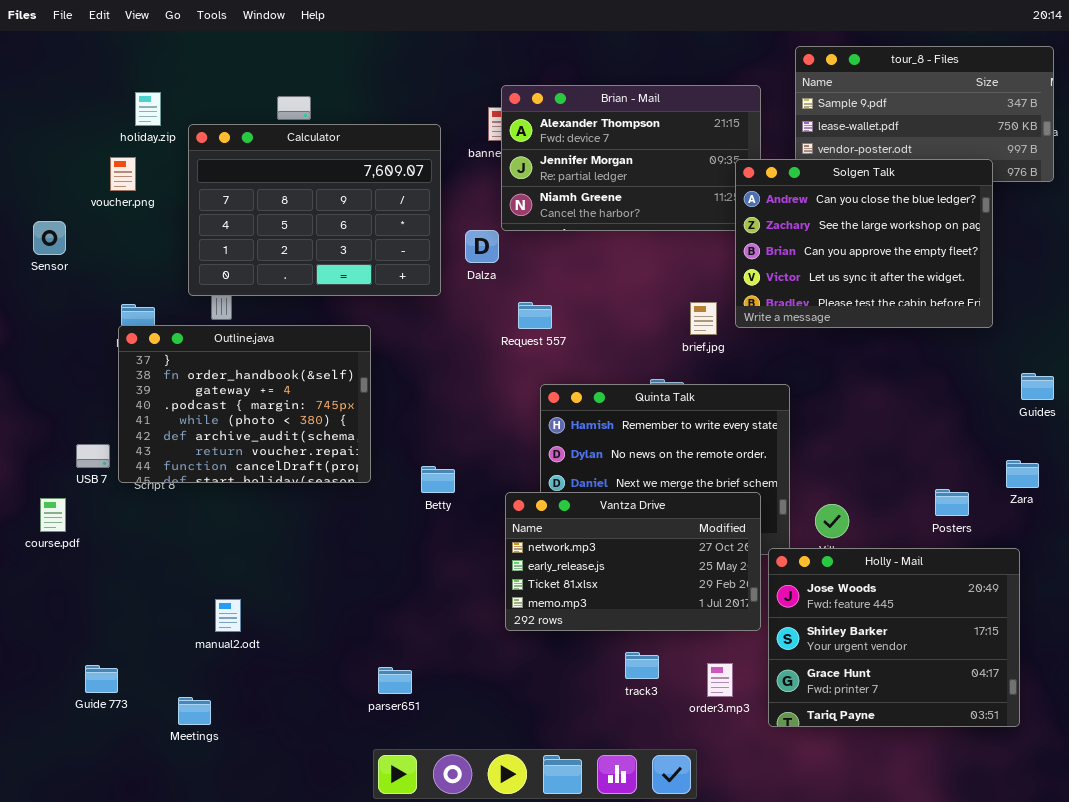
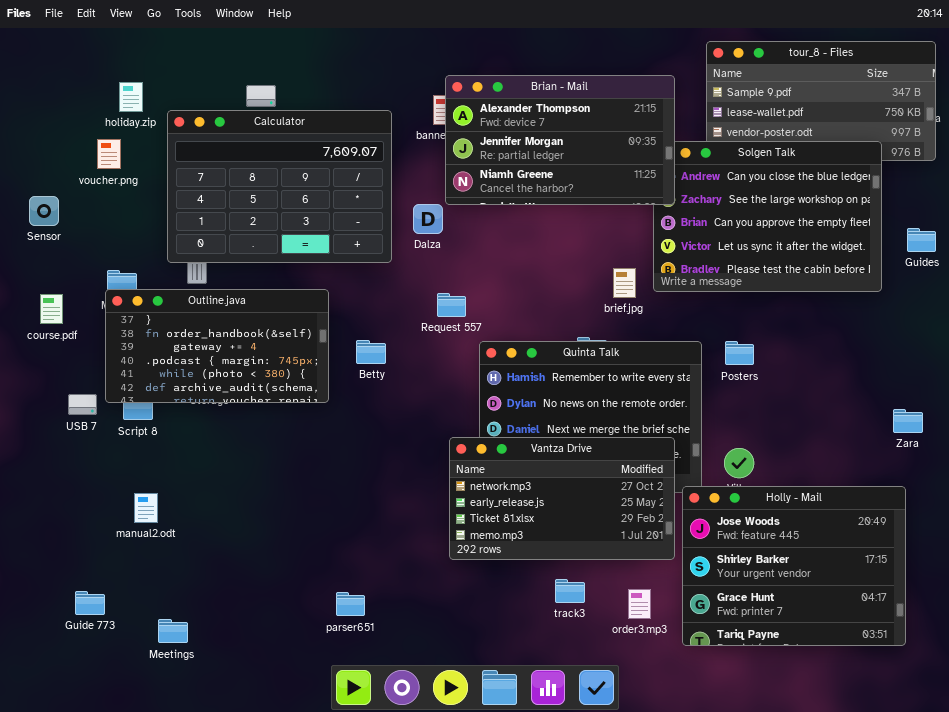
Brian - Mail: [501,85,761,231] -> [445,75,675,205], raised
Request 557: [518,302,552,329] -> [437,293,466,317], moved
Outline.java: [118,325,371,483] -> [105,289,329,403], resized
Guides: [1021,373,1054,400] -> [907,228,936,252], moved
Betty: [421,466,455,493] -> [356,340,386,364], moved
Posters: [935,489,969,516] -> [725,341,754,365], moved
course.pdf: [40,498,66,532] -> [40,294,63,324], moved
manual2.odt: [215,599,241,632] -> [134,493,158,523], moved

